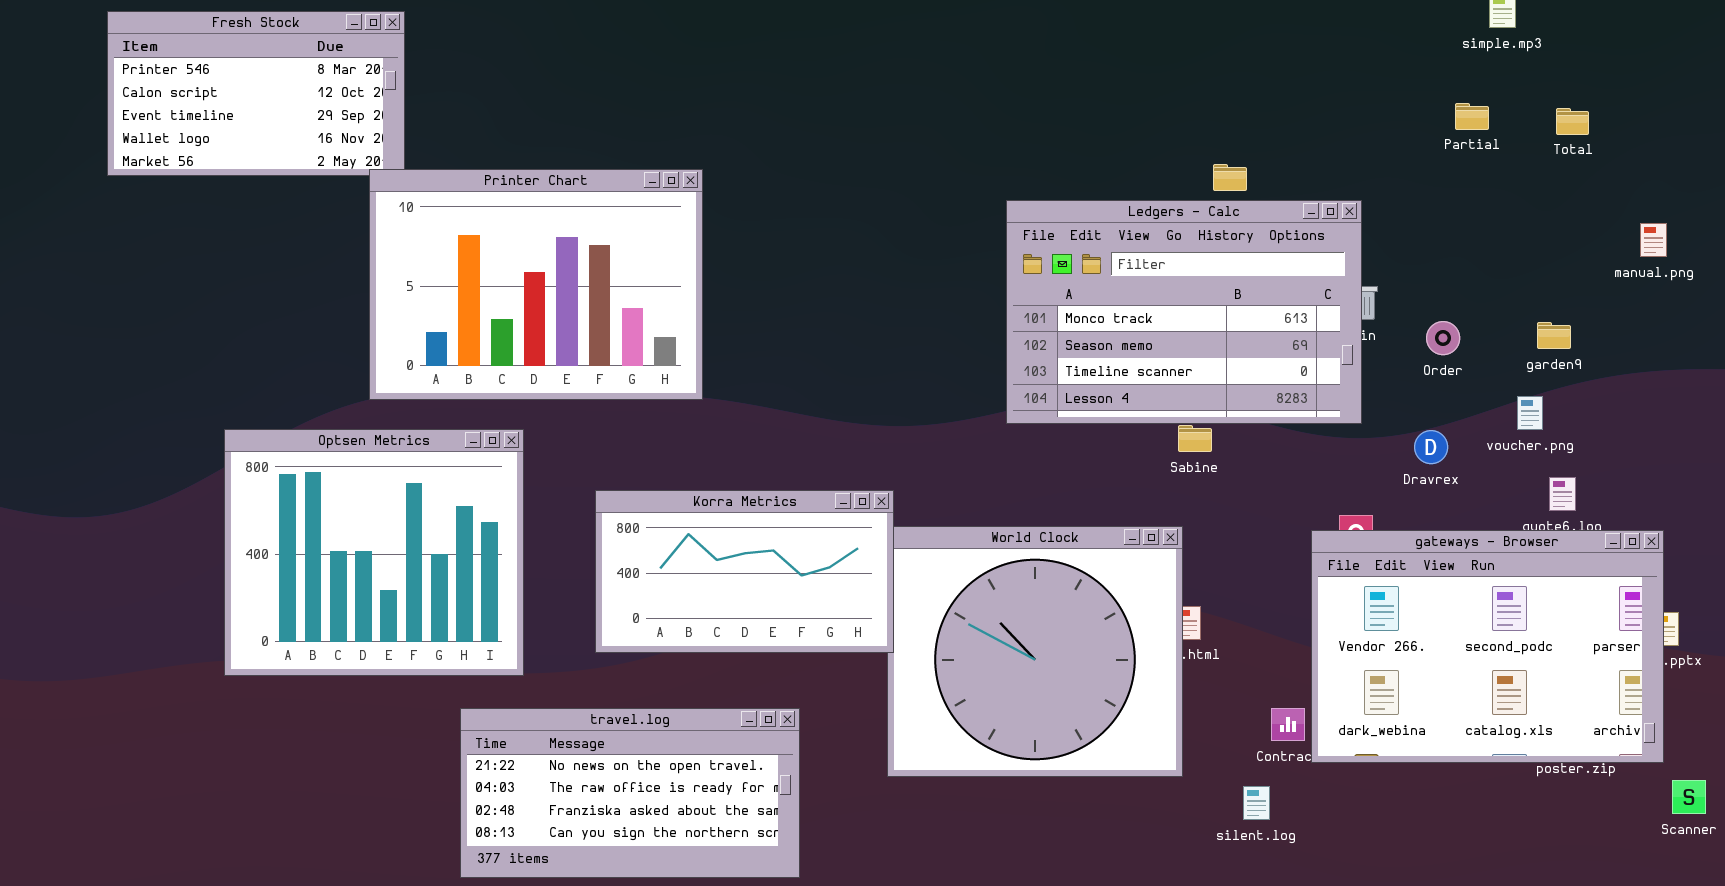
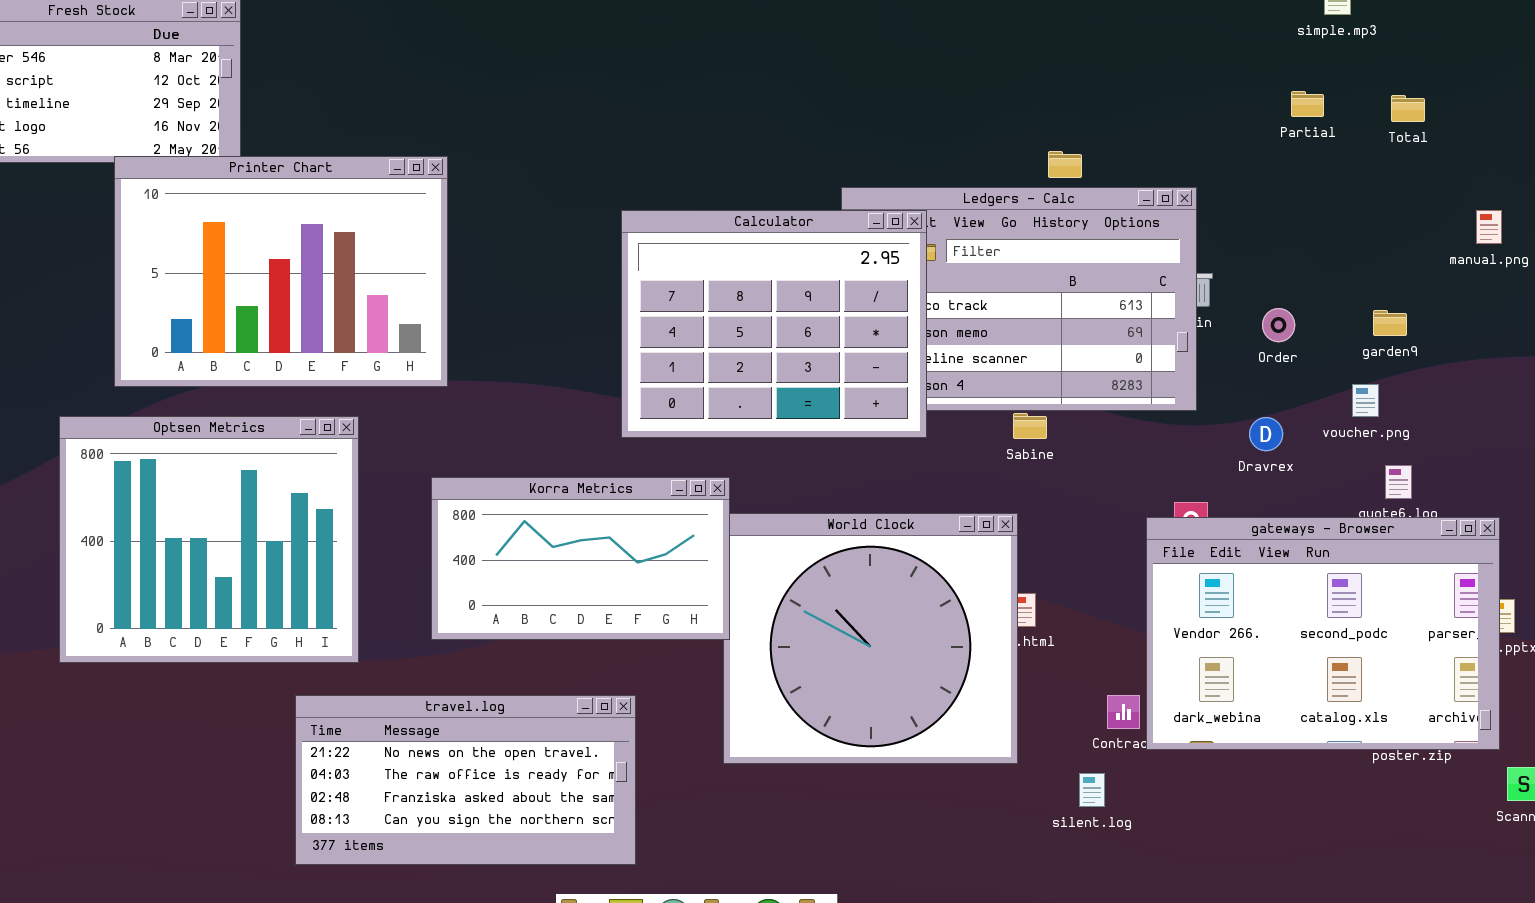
Printer Chart: [369,169,703,400] -> [114,156,448,387], moved
Calculator: none -> [621,210,927,438], opened

